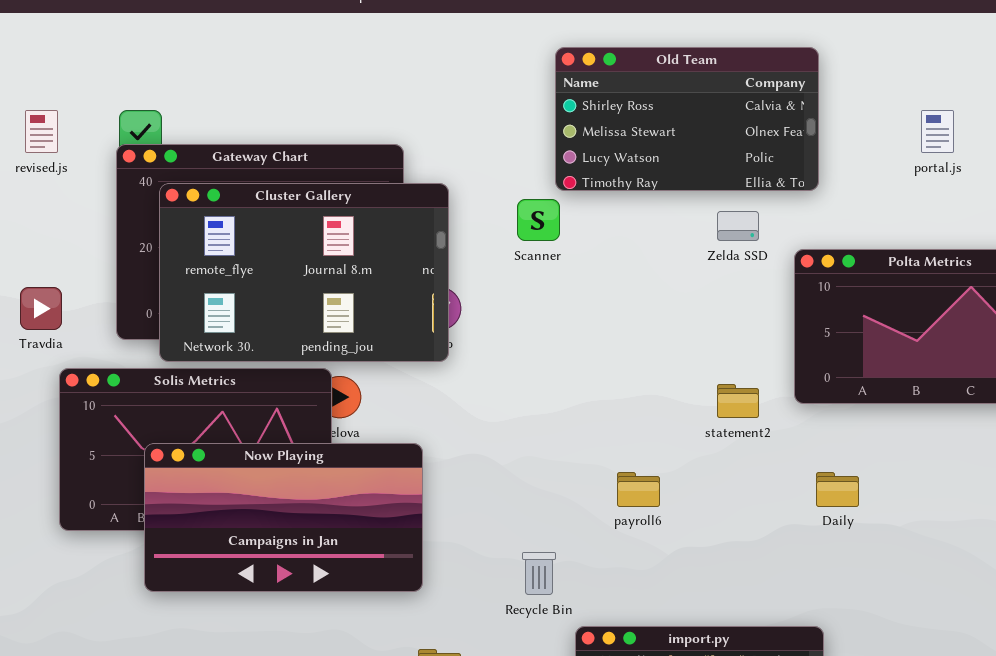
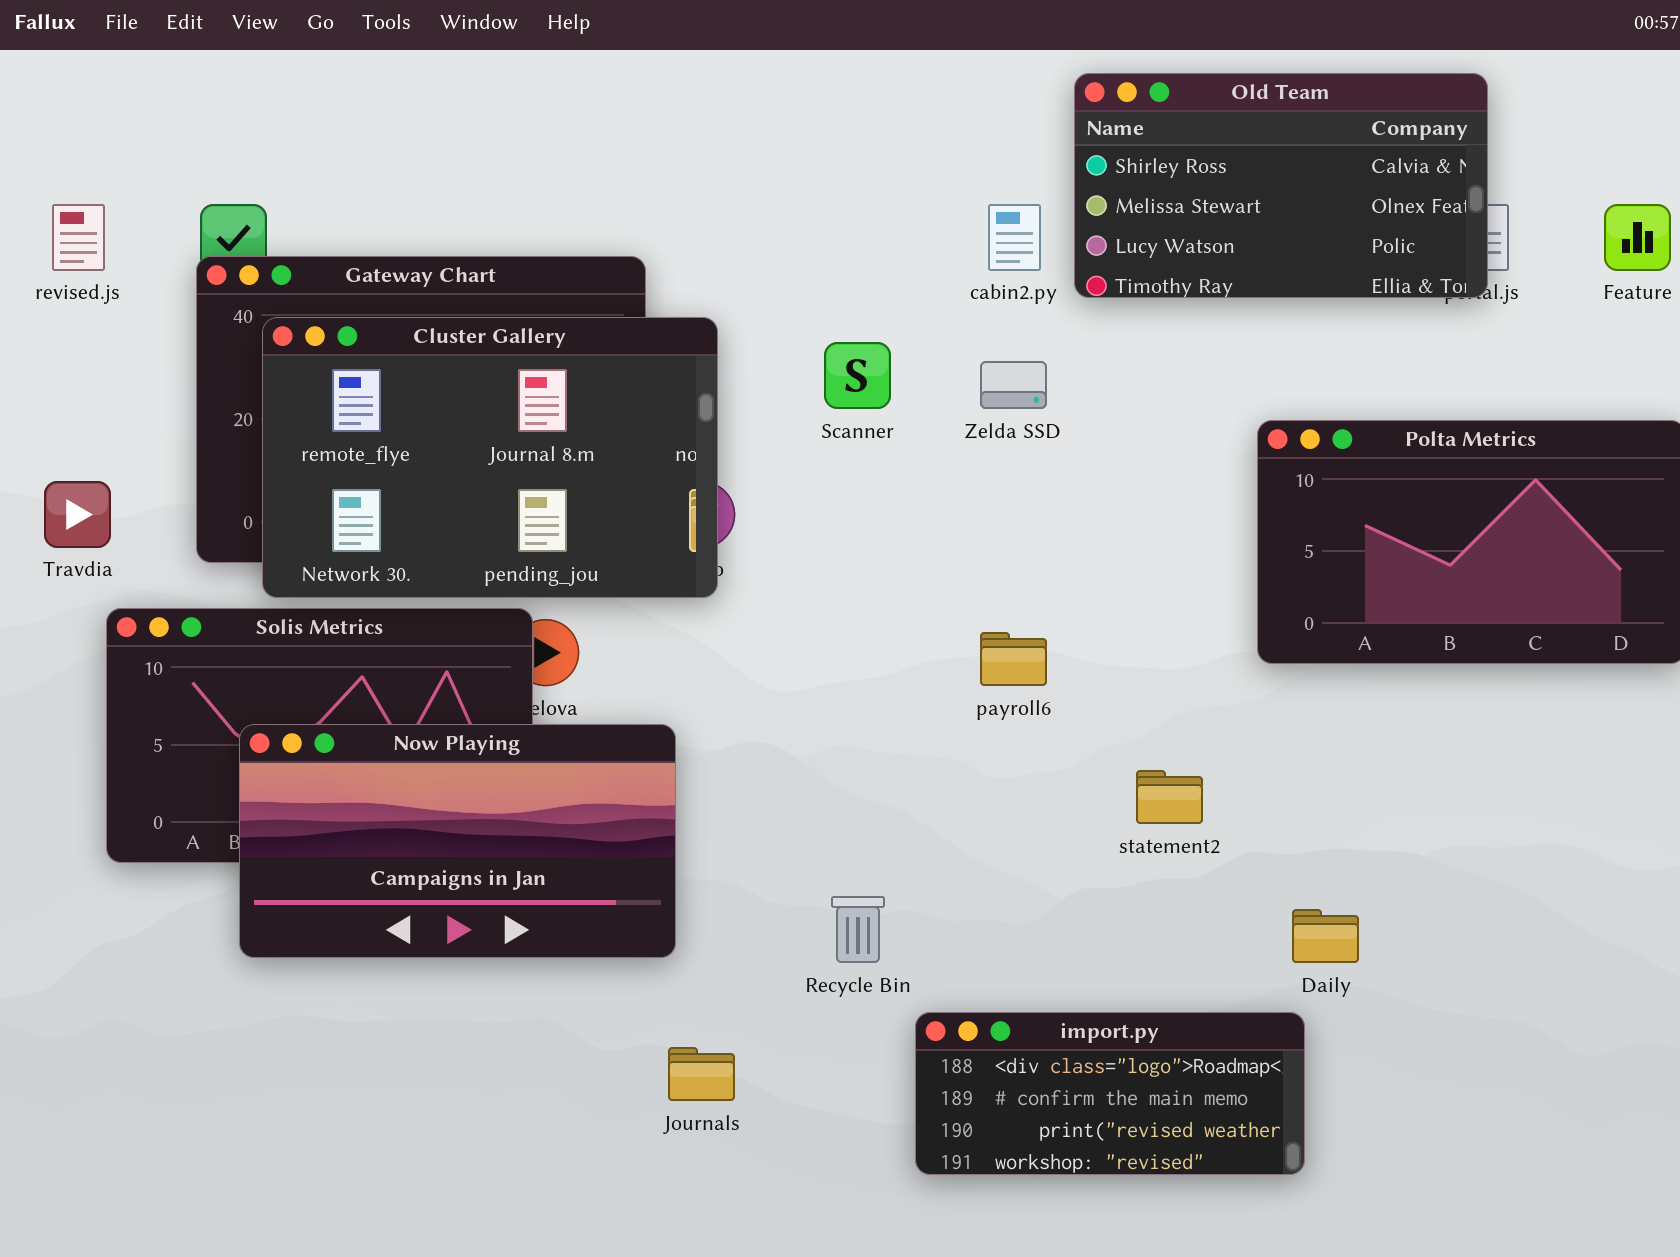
Old Team: [555,47,819,191] -> [1074,73,1488,298], moved
Zelda SSD: [717,211,759,241] -> [980,361,1047,409], moved
statement2: [717,384,759,418] -> [1136,770,1203,824], moved
payroll6: [617,472,660,507] -> [980,632,1047,686], moved
Daily: [816,472,859,507] -> [1292,909,1359,963], moved

